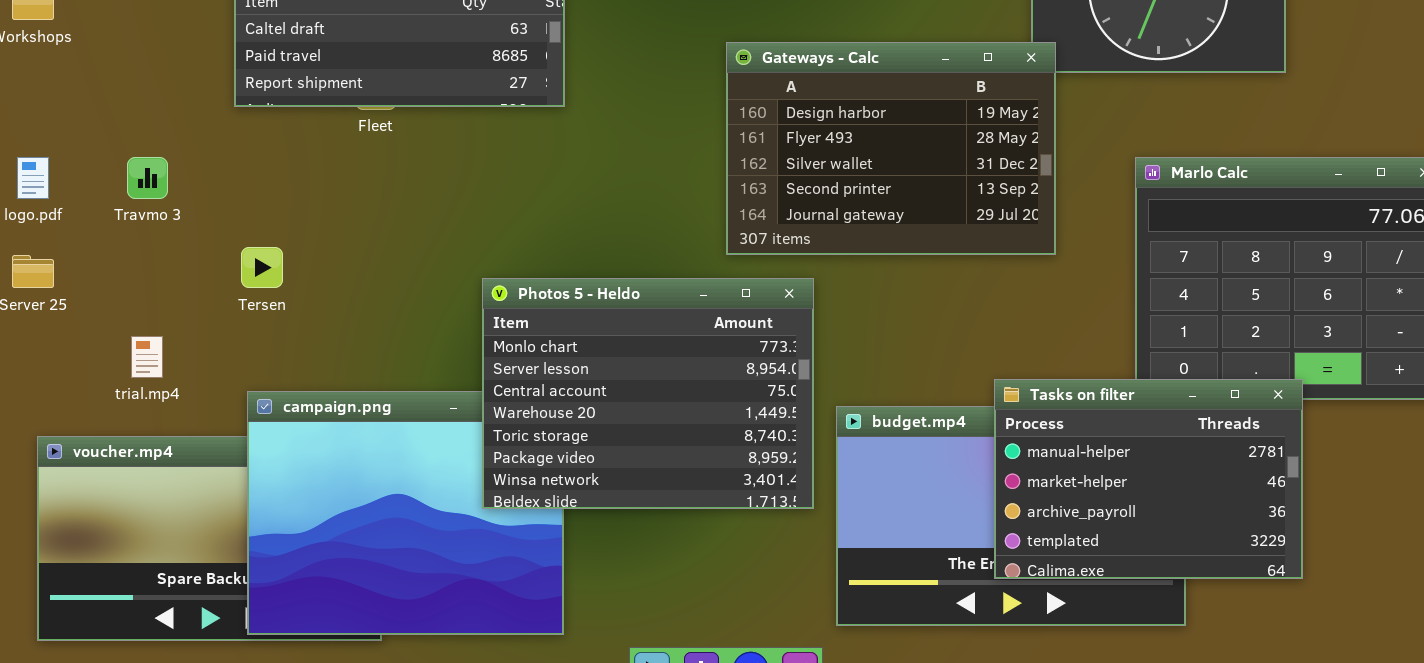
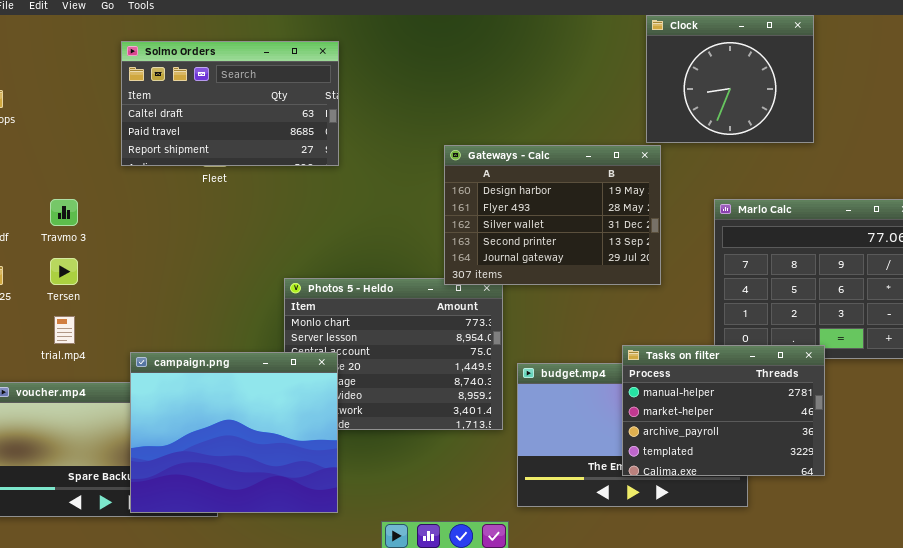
Gateways - Calc: [726,42,1056,255] -> [444,145,661,285], moved
Tersen: [241,247,283,288] -> [50,258,78,285], moved
campaign.png: [247,391,564,635] -> [130,352,338,513], raised

